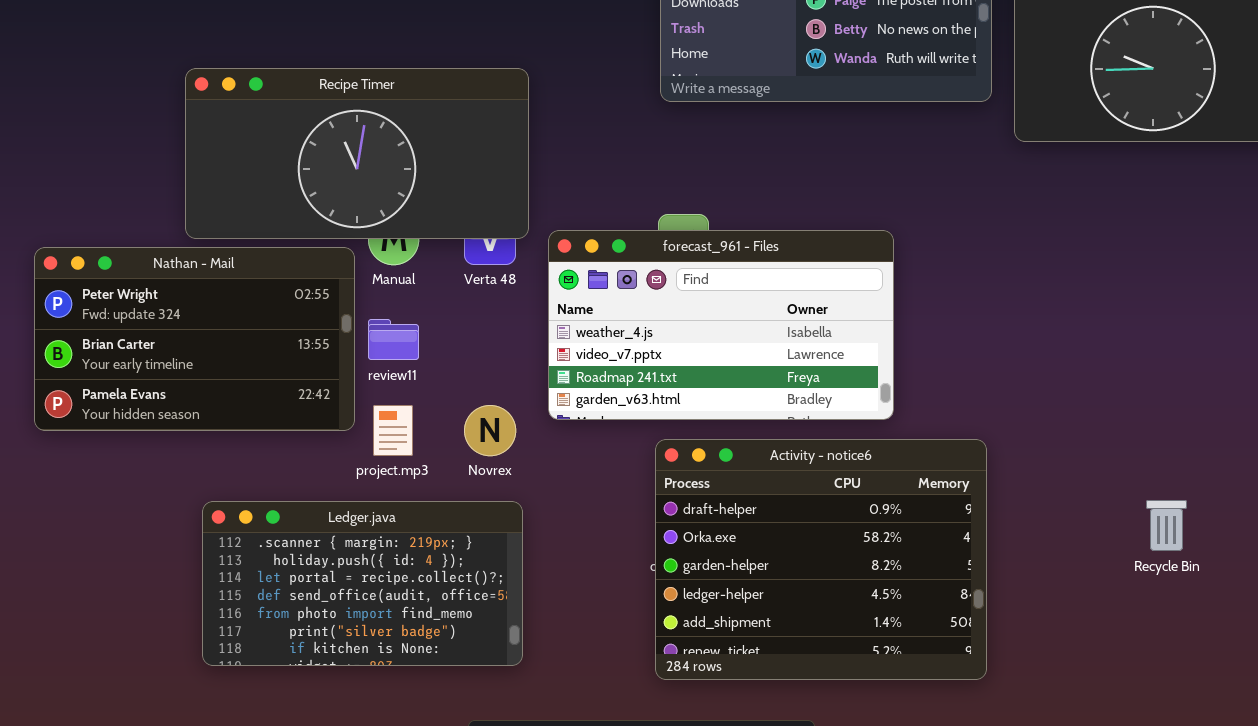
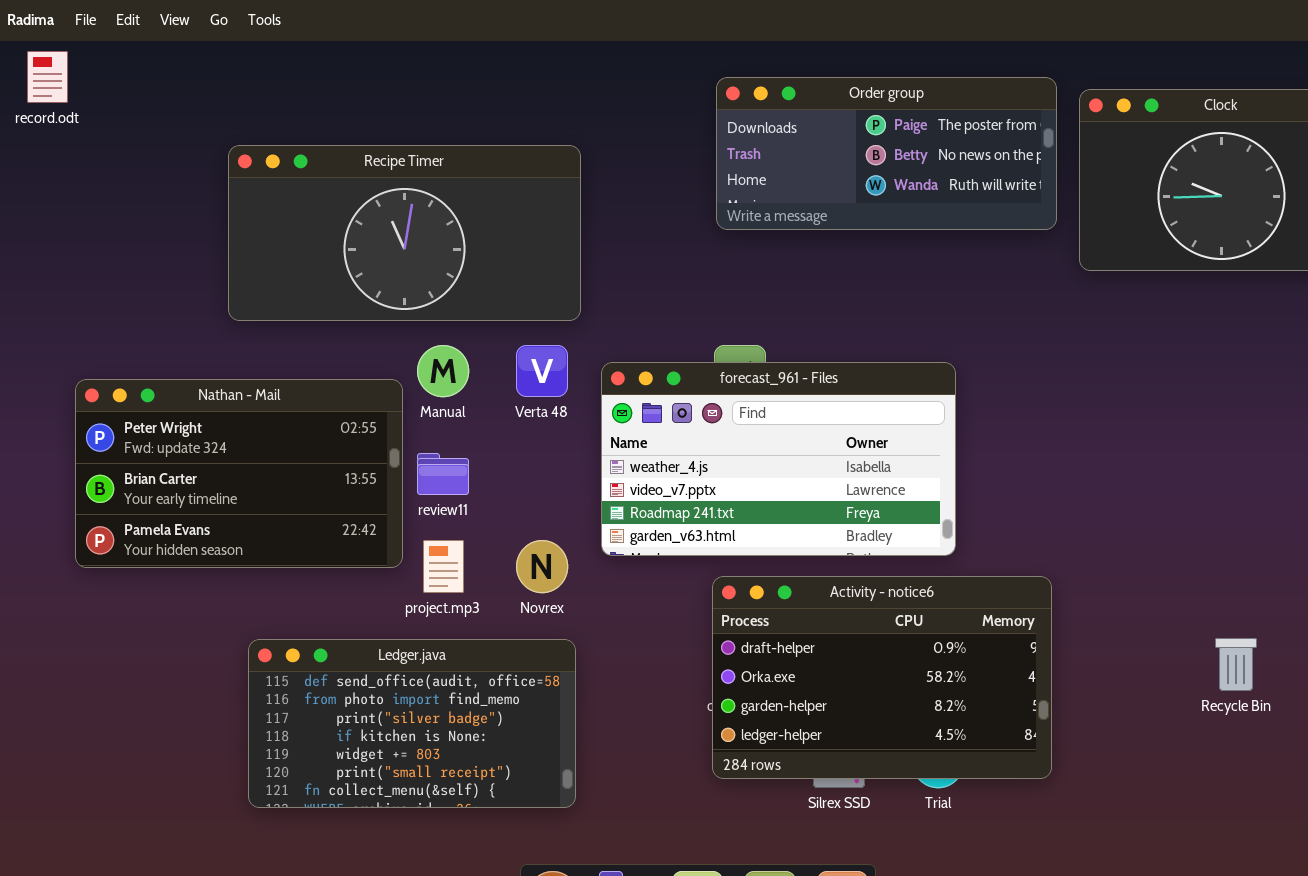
Recipe Timer: [185,68,529,239] -> [228,145,581,321], moved
Activity - notice6: [655,439,987,680] -> [712,576,1052,779], resized
Ledger.java: [202,501,523,666] -> [248,639,576,808], scrolled down 3 rows

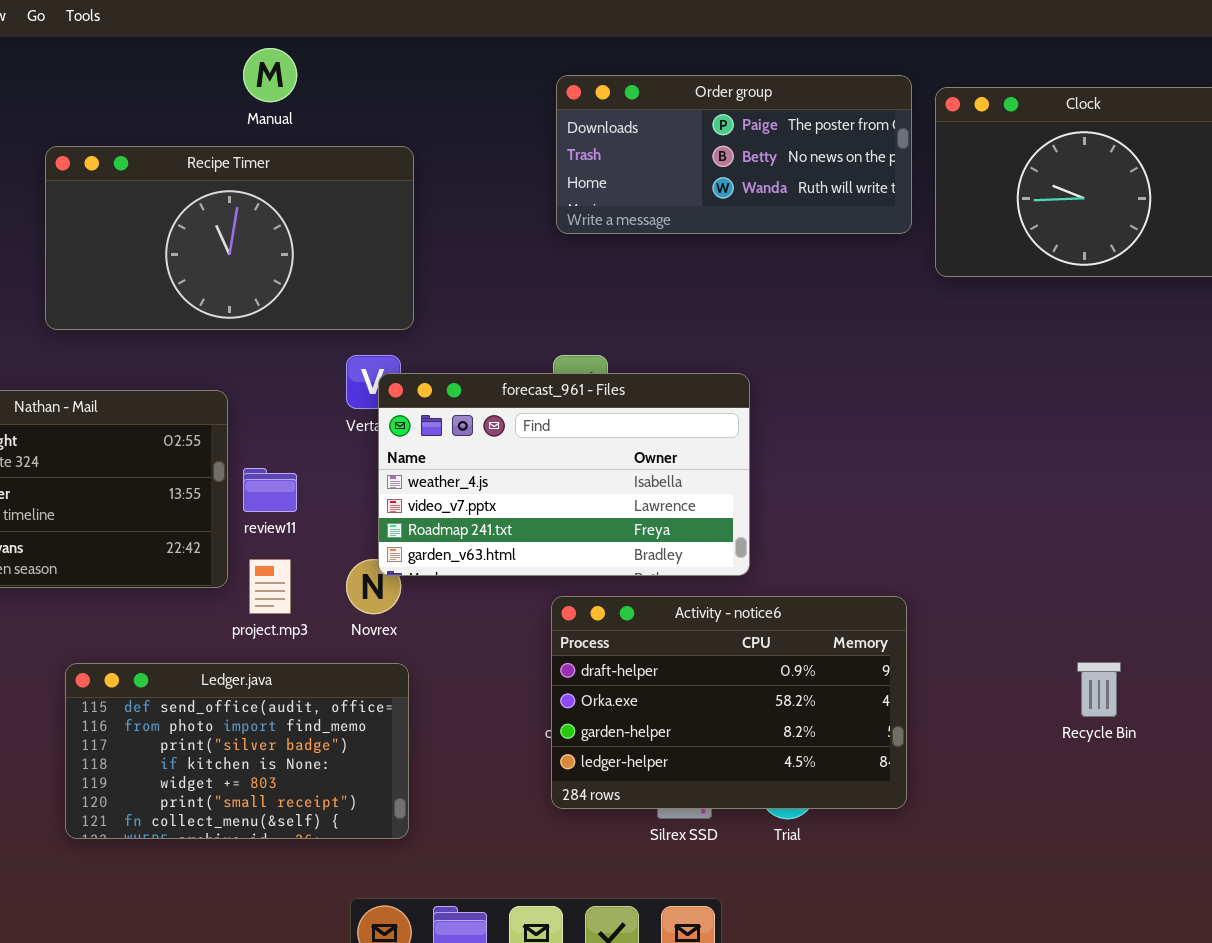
Manual: [417,345,469,397] -> [243,48,297,102], moved
forecast_961 - Files: [601,362,956,556] -> [378,373,750,576], moved

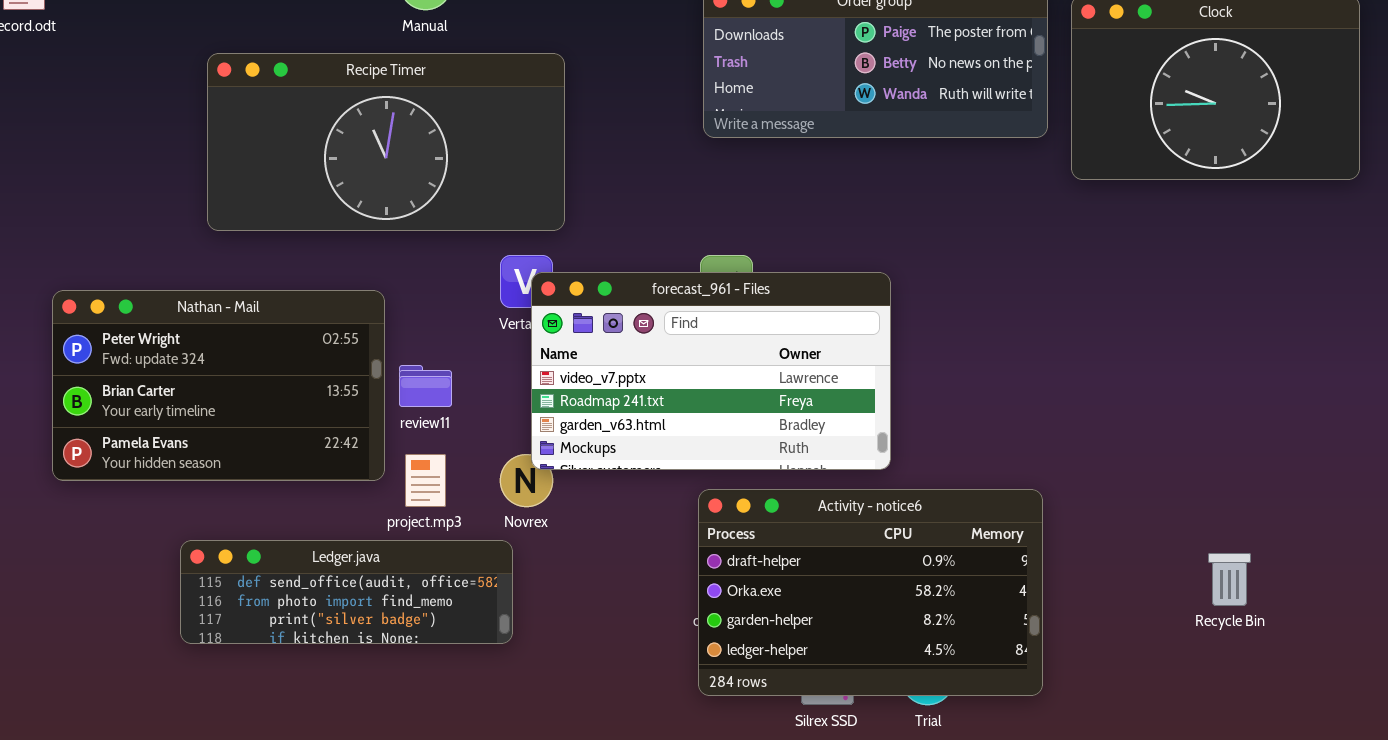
forecast_961 - Files: [378,373,750,576] -> [531,272,891,470], scrolled down 1 row
Ledger.java: [65,663,409,839] -> [180,540,513,644], moved, resized

